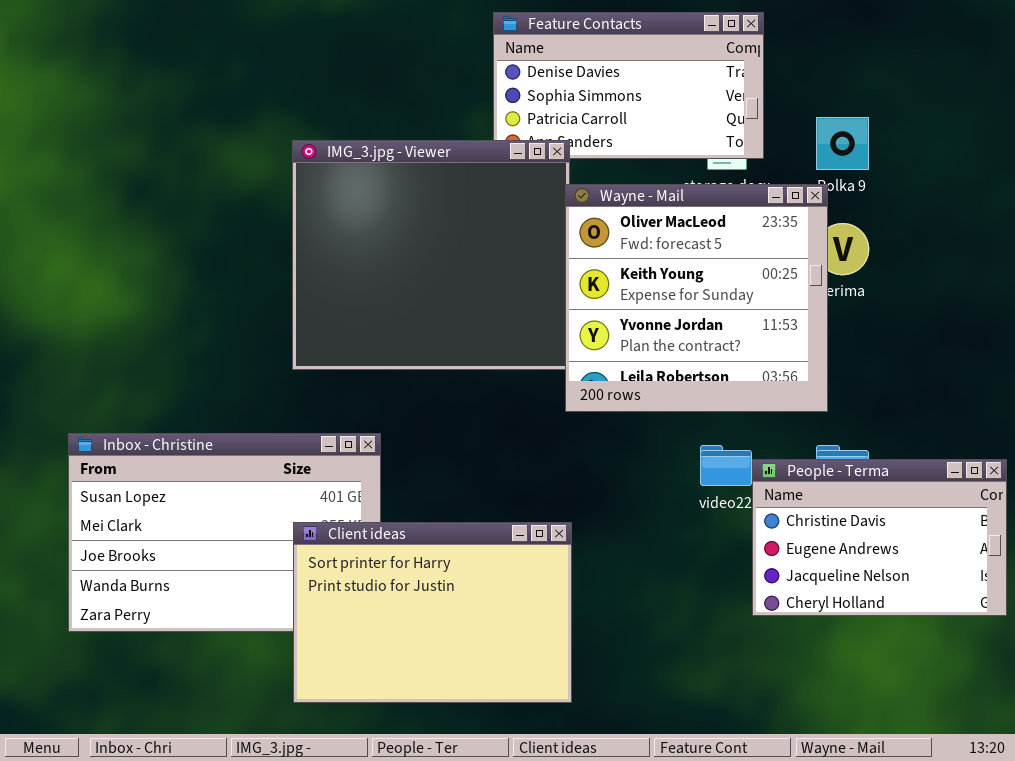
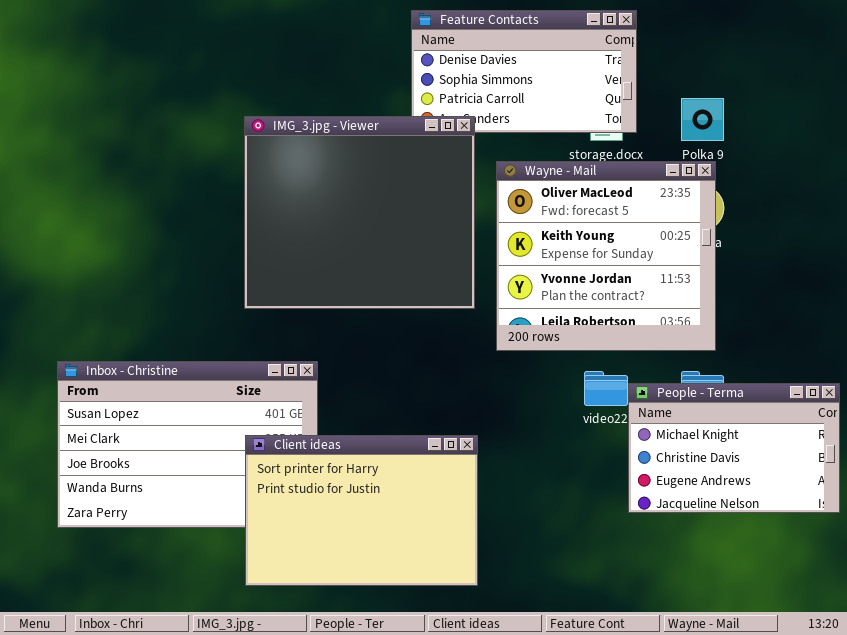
Wayne - Mail: [565,184,828,412] -> [496,161,716,351], moved
People - Terma: [752,459,1007,616] -> [628,383,840,513], scrolled up 1 row

